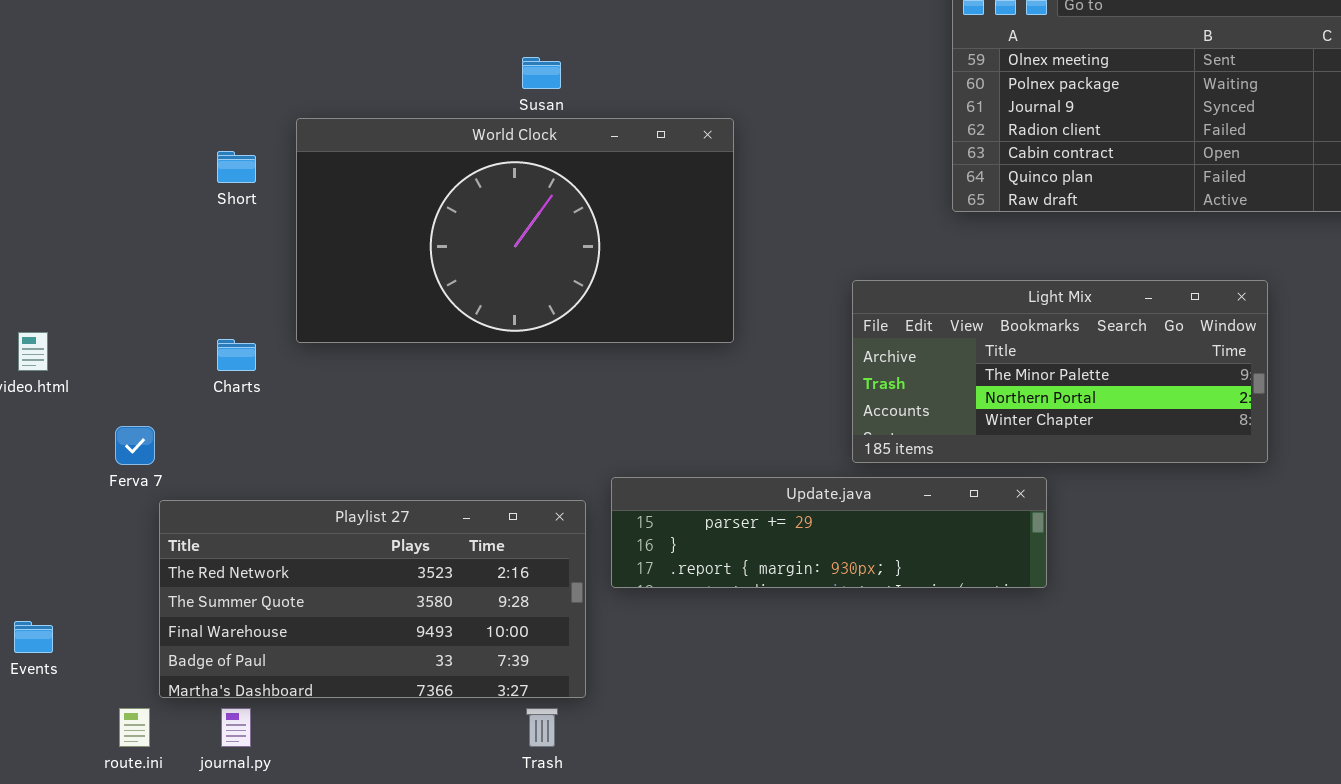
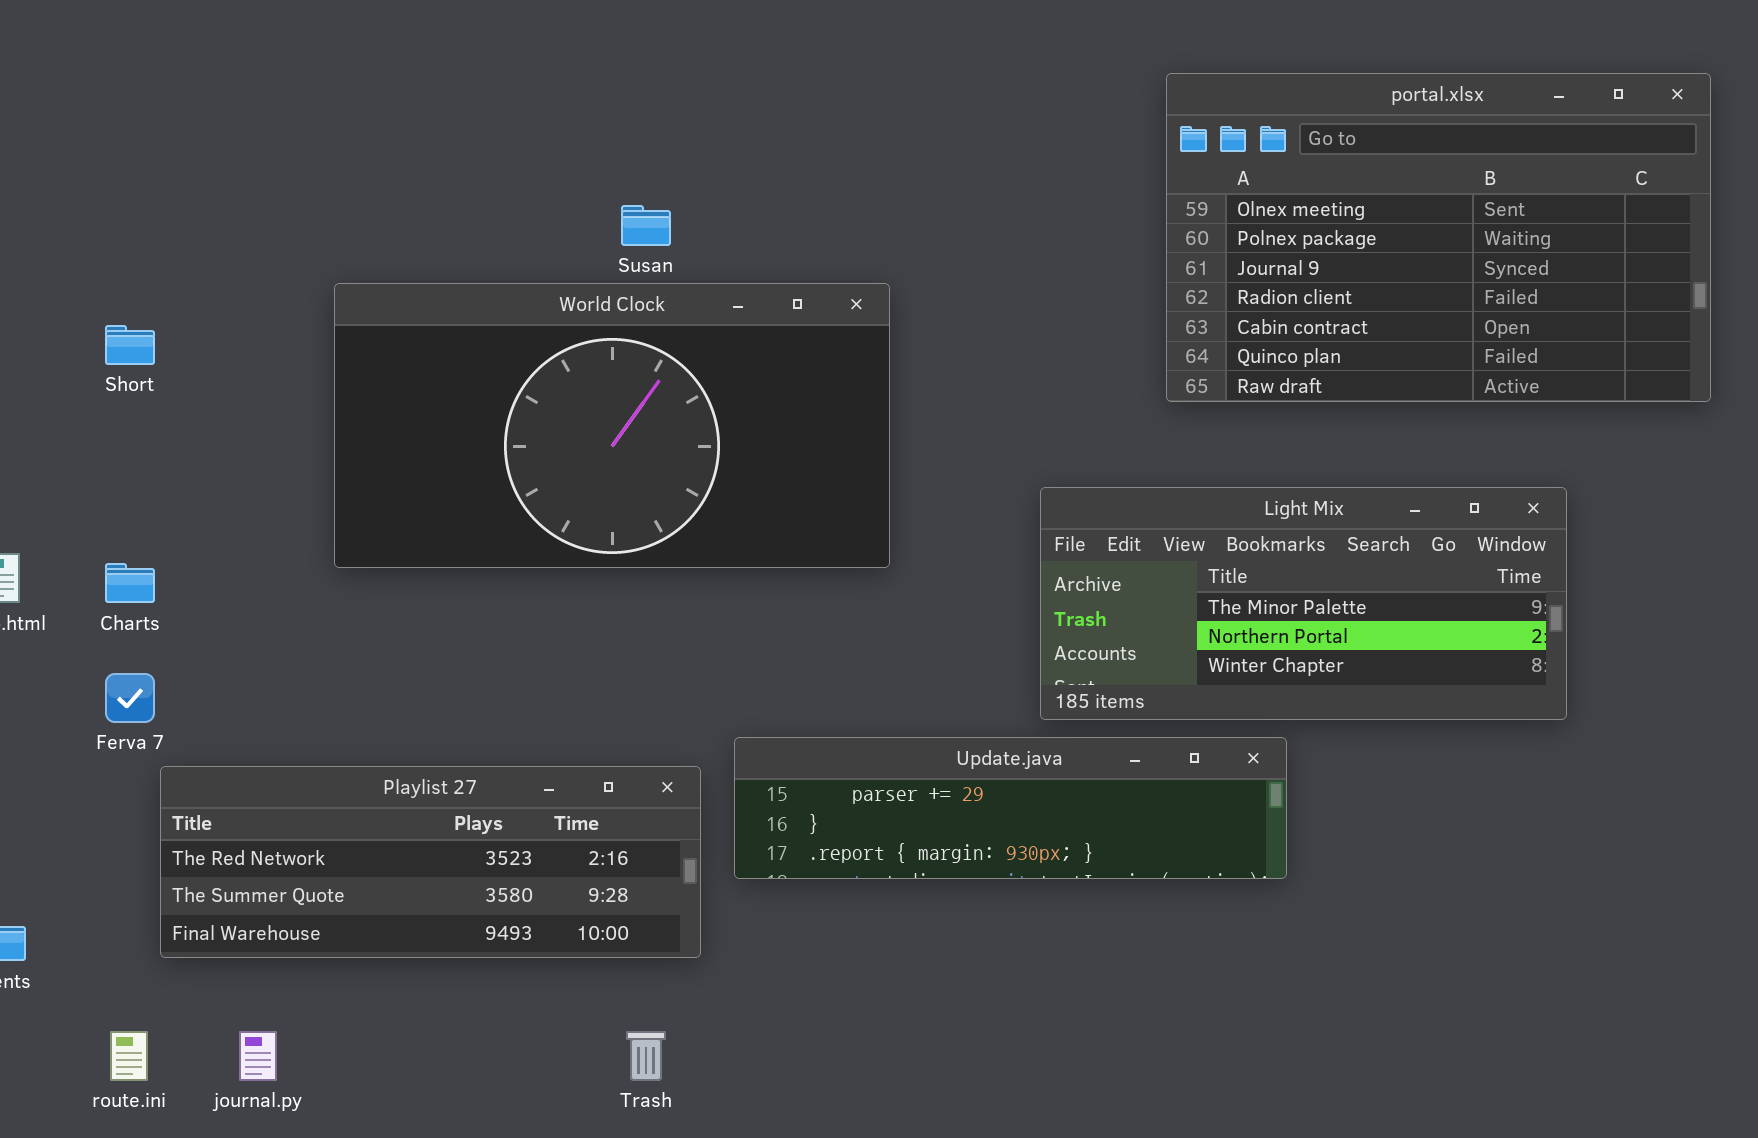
Short: [217,151,256,183] -> [105,325,155,365], moved
Charts: [217,339,256,371] -> [105,563,155,603], moved
Playlist 27: [159,500,586,698] -> [160,766,701,958], resized

